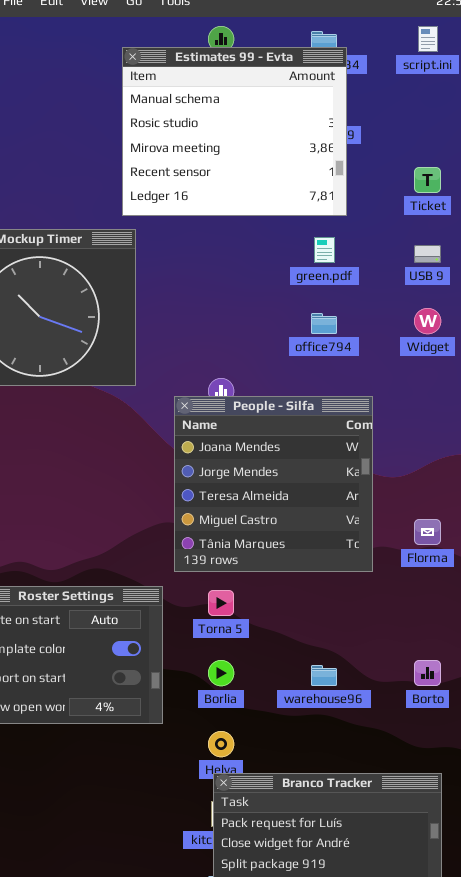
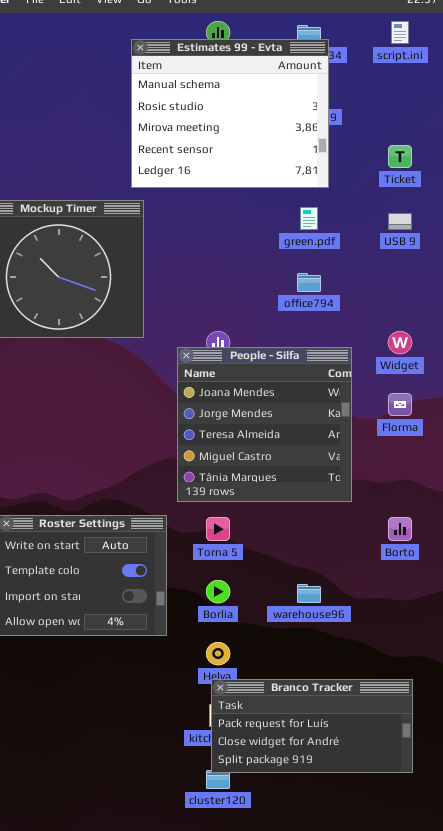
Widget: [414,308,441,334] -> [388,331,412,354], moved
Florma: [414,519,441,545] -> [388,393,412,416], moved
Borto: [414,660,441,686] -> [388,517,412,541], moved

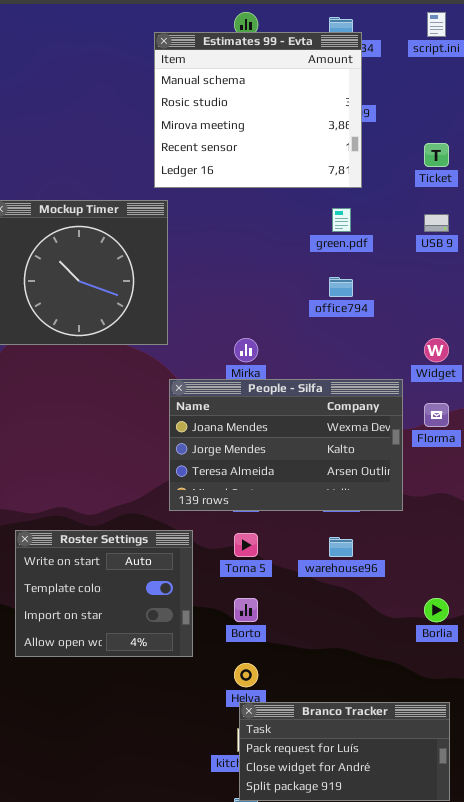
People - Silfa: [177,347,352,502] -> [169,379,403,511], moved, resized
Borto: [388,517,412,541] -> [234,598,258,622], moved
Borlia: [206,580,230,603] -> [424,598,449,622], moved
warehouse96: [297,584,321,603] -> [329,537,353,557], moved

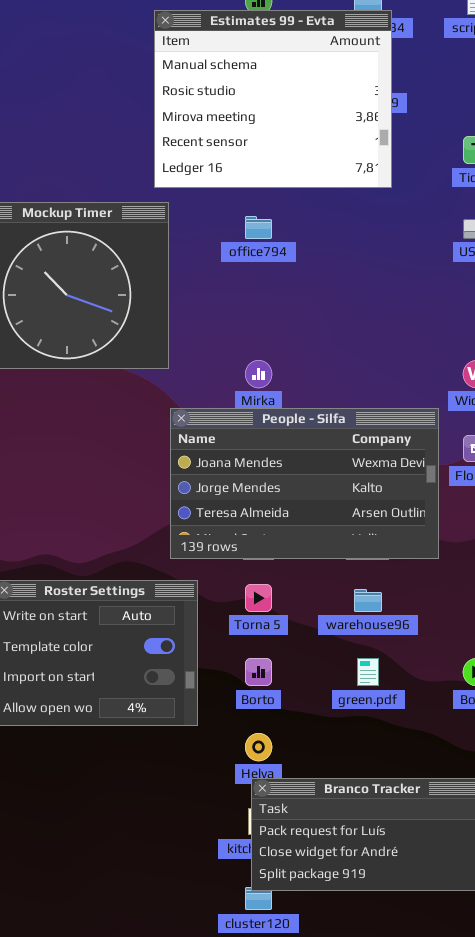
green.pdf: [332,208,351,232] -> [357,658,379,686], moved
office794: [329,277,353,297] -> [245,216,272,239], moved

